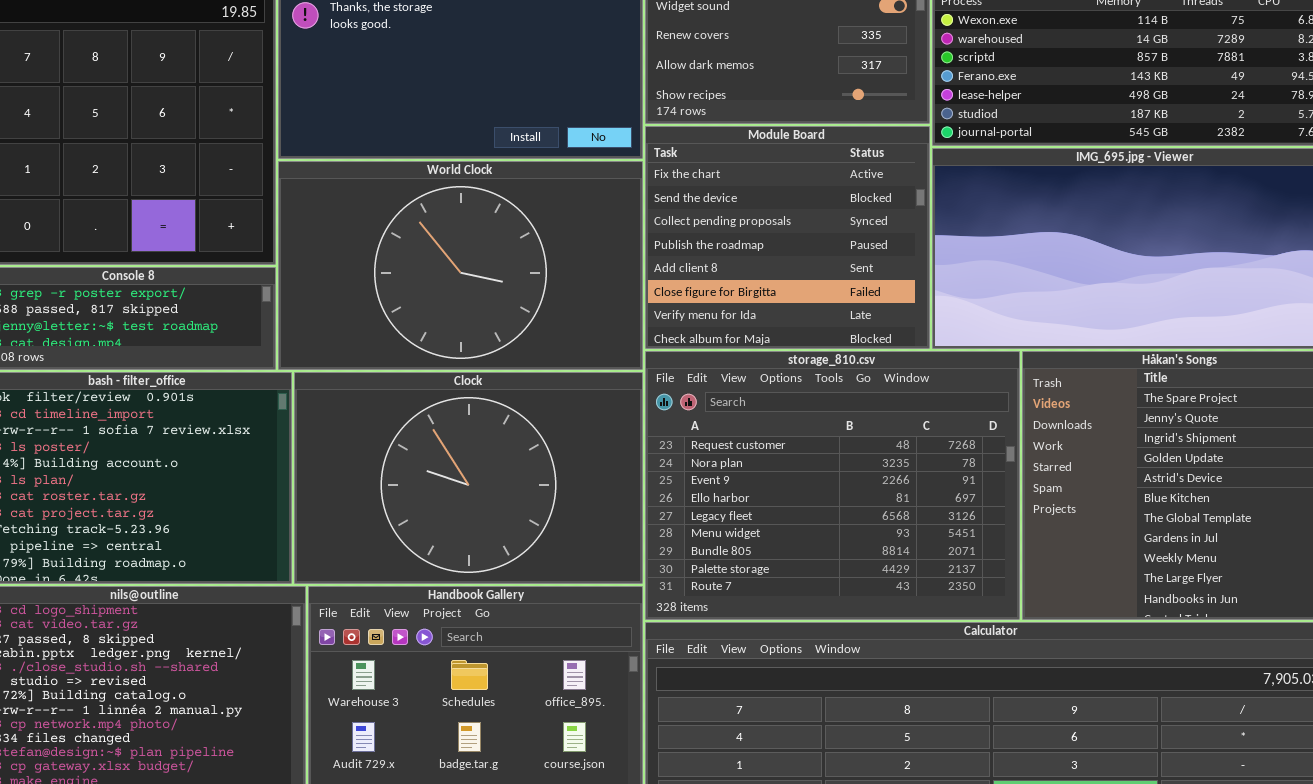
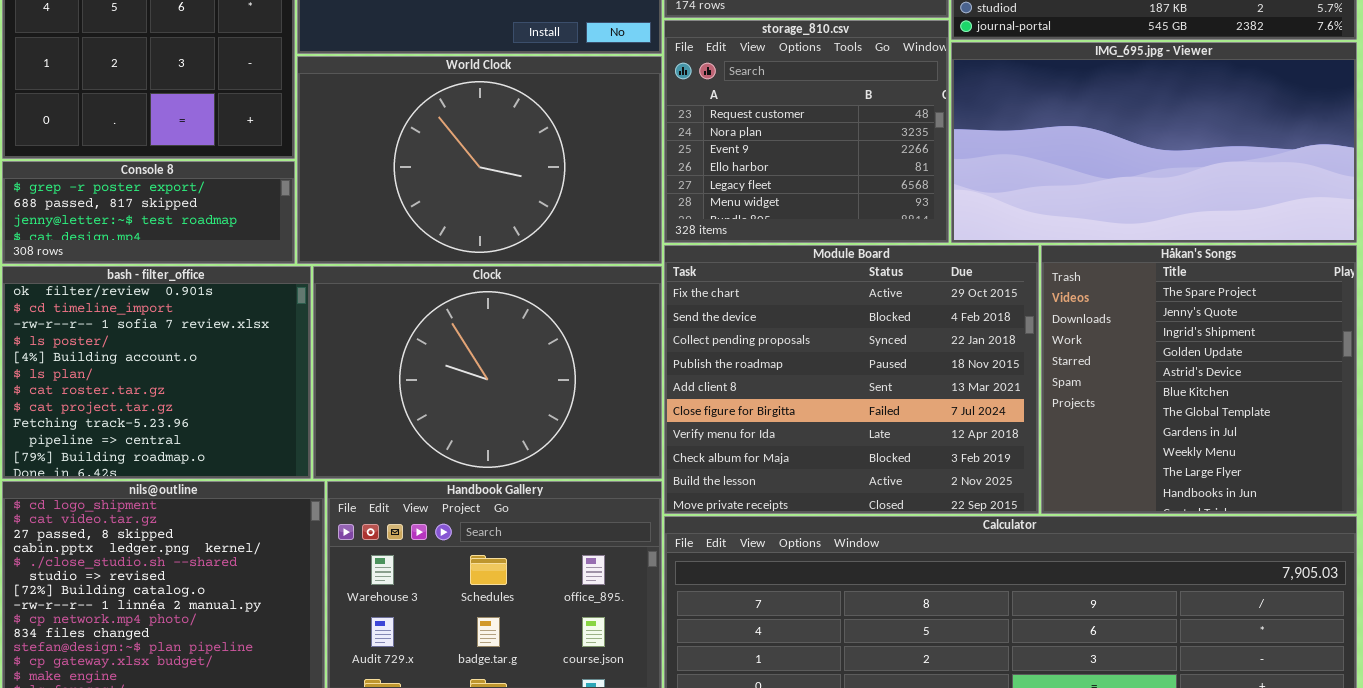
Module Board: [645,126,930,349] -> [664,245,1039,514], moved, resized
storage_810.csv: [645,351,1020,620] -> [664,20,949,243], moved, resized

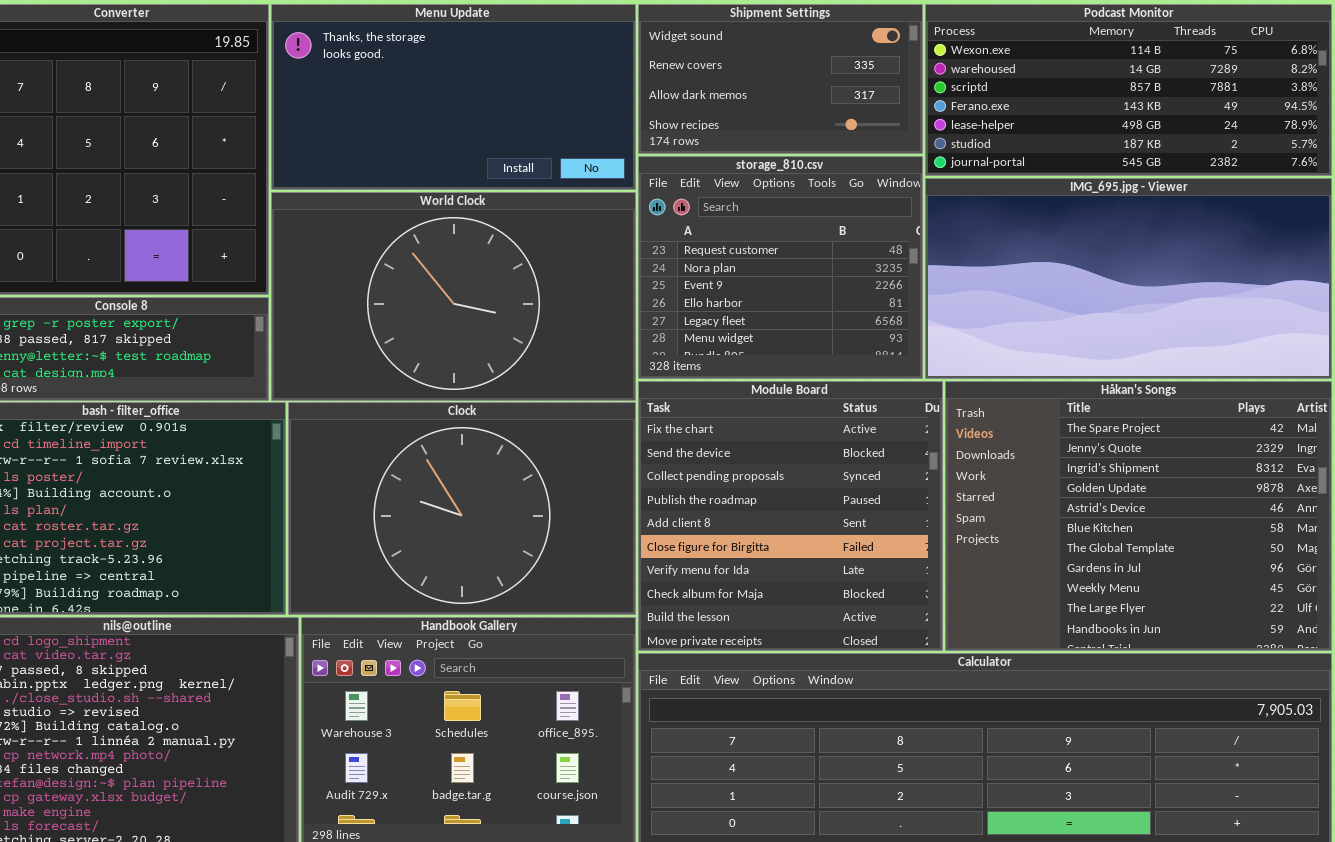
Module Board: [664,245,1039,514] -> [638,381,943,651], resized
Håkan's Songs: [1041,245,1357,514] -> [945,381,1332,651], resized

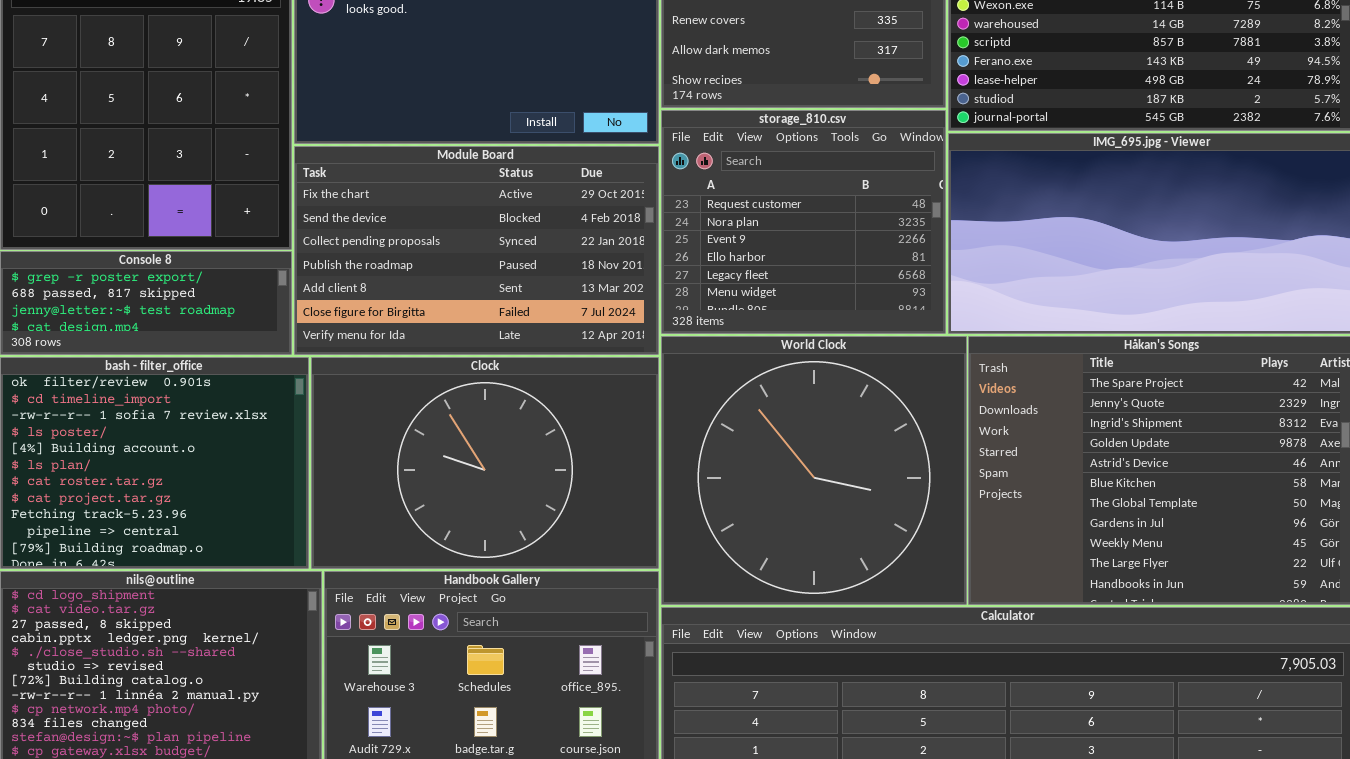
World Clock: [271,192,636,401] -> [661,336,967,605], moved, resized
Module Board: [638,381,943,651] -> [294,146,659,355], moved, resized

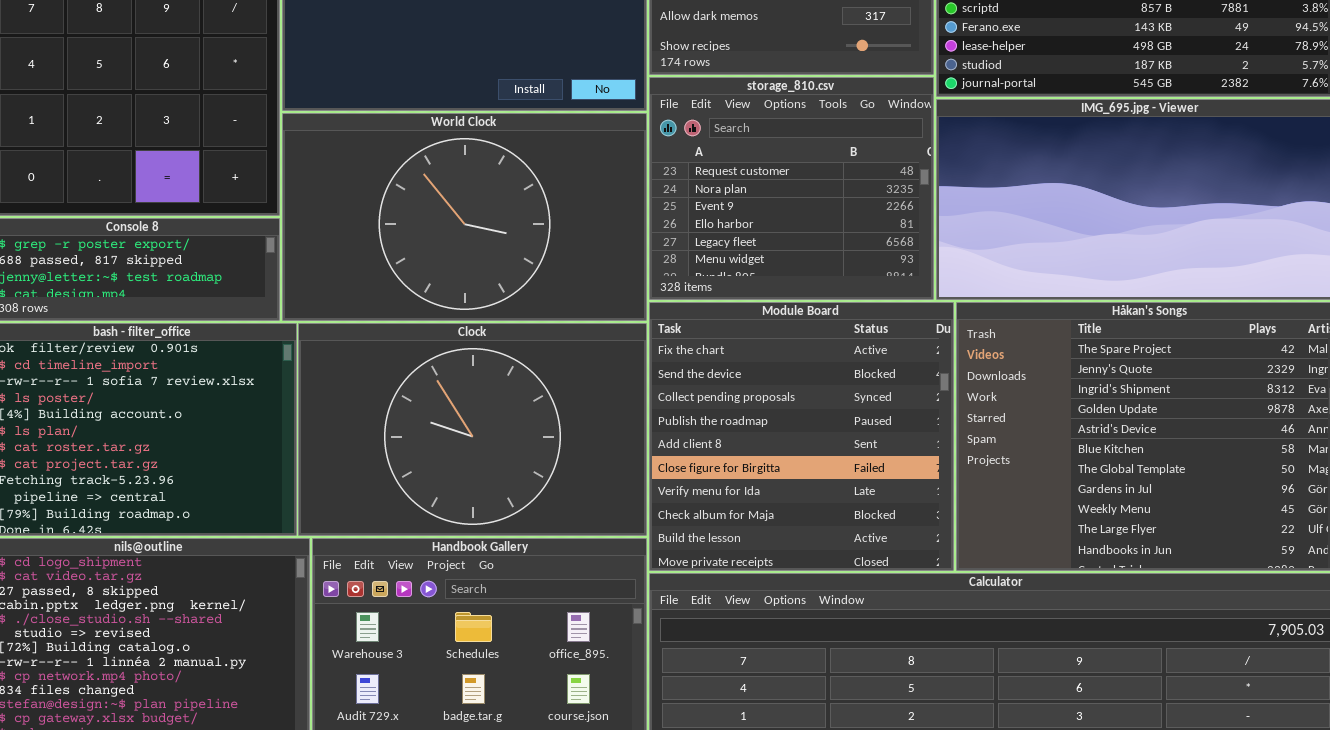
Module Board: [294,146,659,355] -> [649,302,954,571], moved, resized
World Clock: [661,336,967,605] -> [282,113,647,321], moved, resized

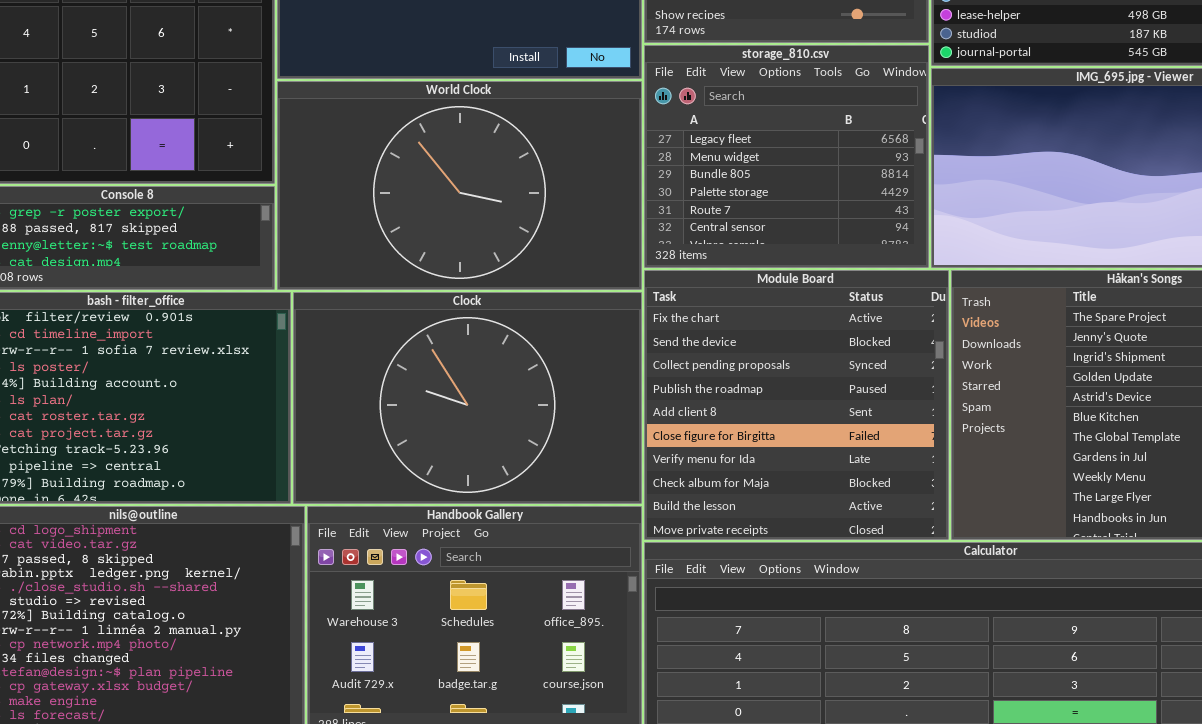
storage_810.csv: [649,77,934,300] -> [644,45,929,268], scrolled down 4 rows

